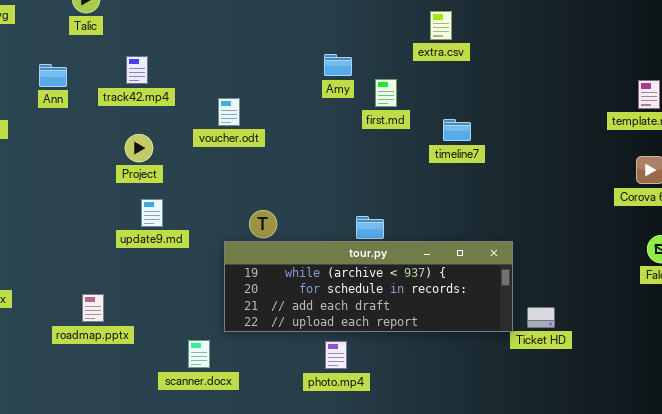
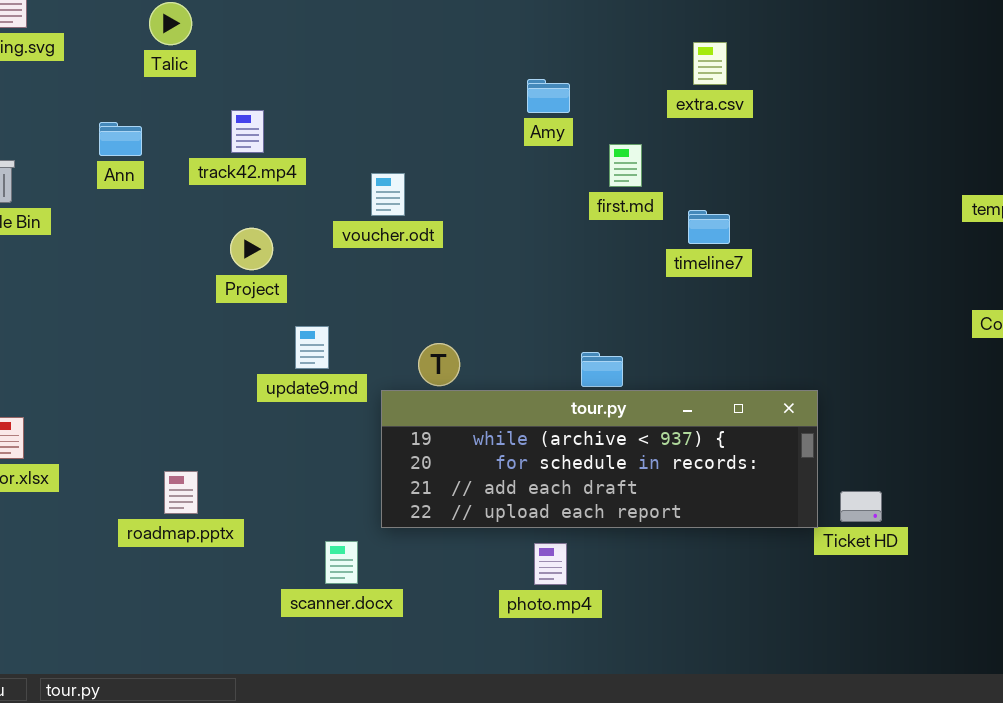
Amy: [324,54,352,76] -> [527,79,570,113], moved
timeline7: [443,119,471,141] -> [688,210,730,244], moved
update9.md: [141,199,163,227] -> [295,326,329,369], moved

